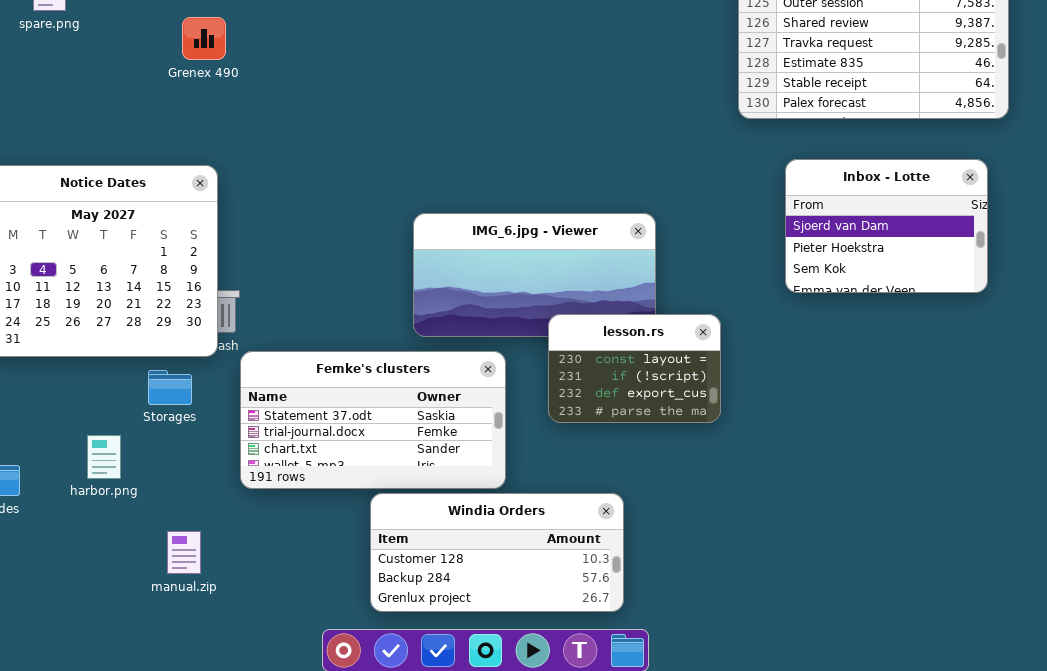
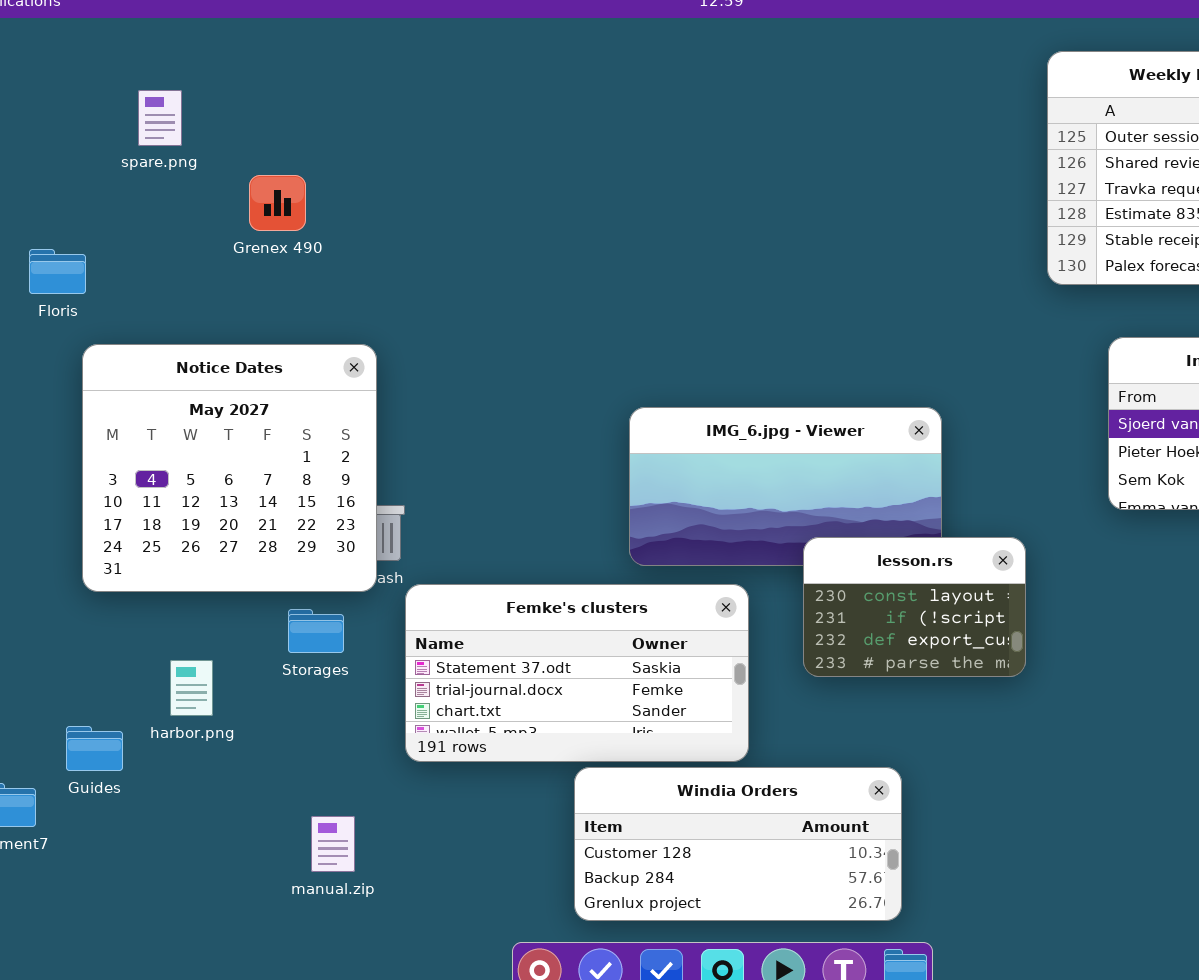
Grenex 490: [182,17,226,60] -> [249,175,306,231], moved
harbor.png: [87,435,121,479] -> [170,660,213,716], moved

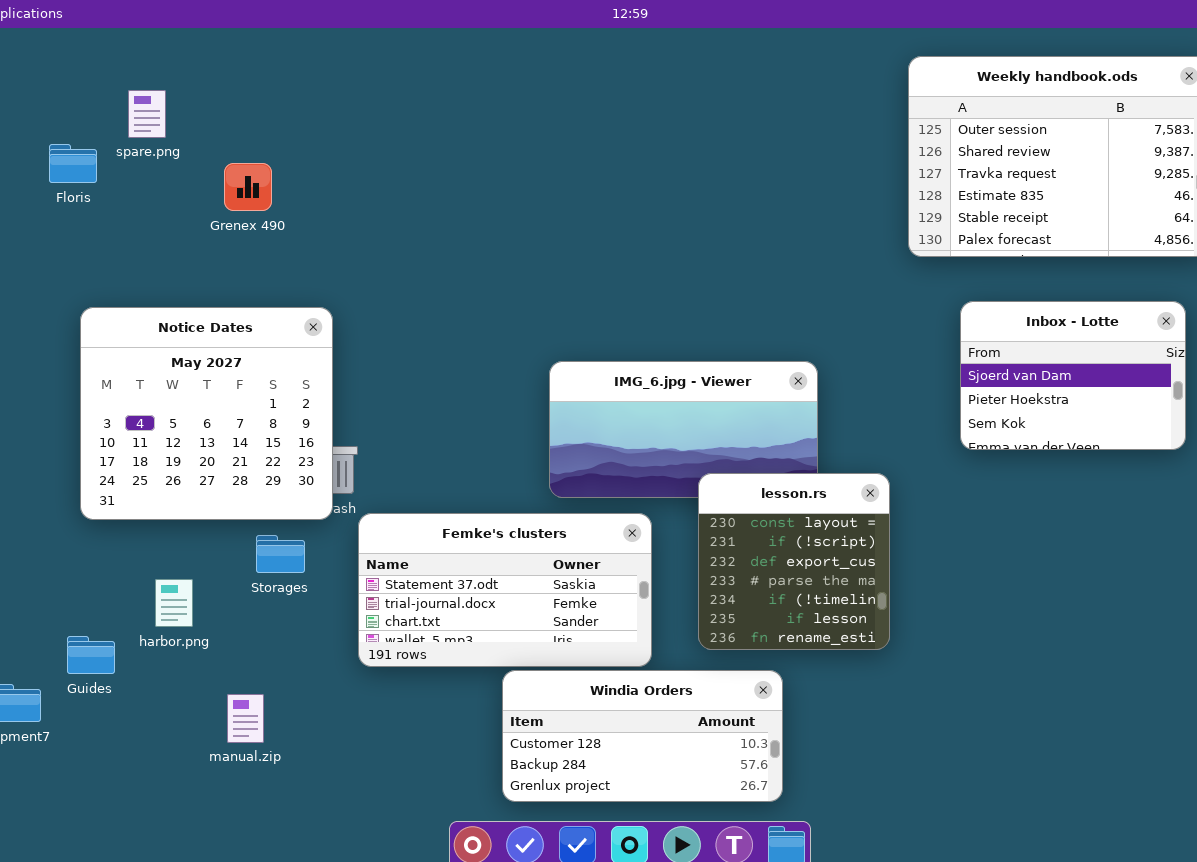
Floris: [29,249,86,294] -> [49,144,97,183], moved
lesson.rs: [803,537,1026,677] -> [698,473,890,650], resized
manual.zip: [311,816,355,872] -> [227,694,264,743], moved

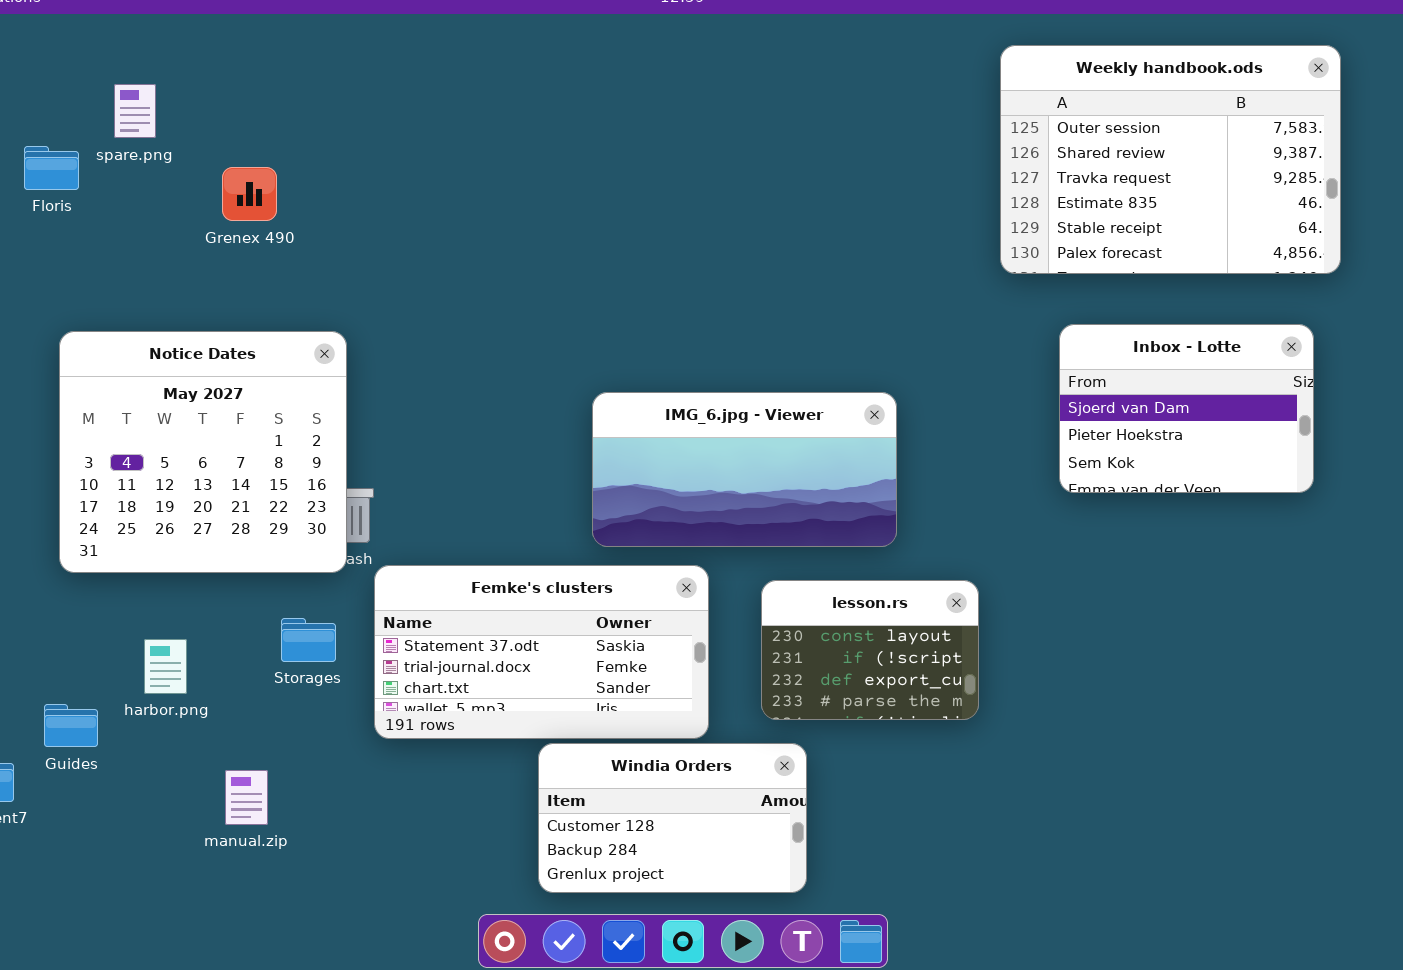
lesson.rs: [698,473,890,650] -> [761,580,979,720], resized
Storages: [256,535,305,573] -> [281,618,336,662], moved
Windia Orders: [502,670,783,802] -> [538,743,807,893], resized

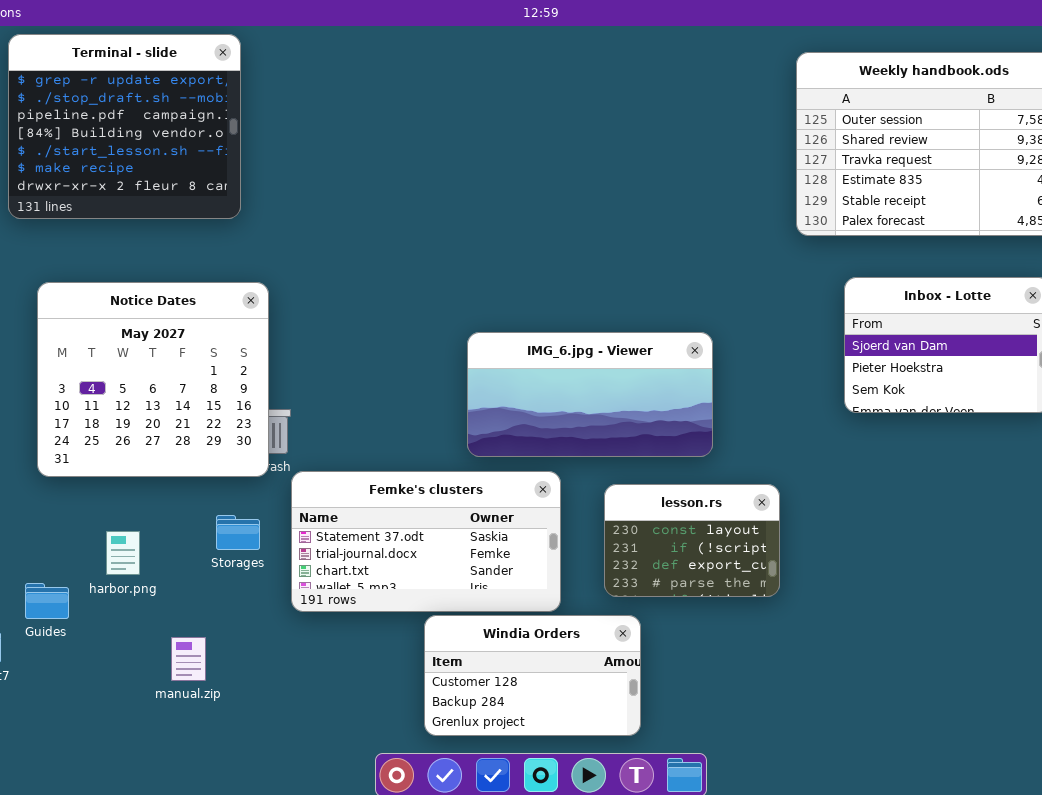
Terminal - slide: none -> [8,34,241,219], opened

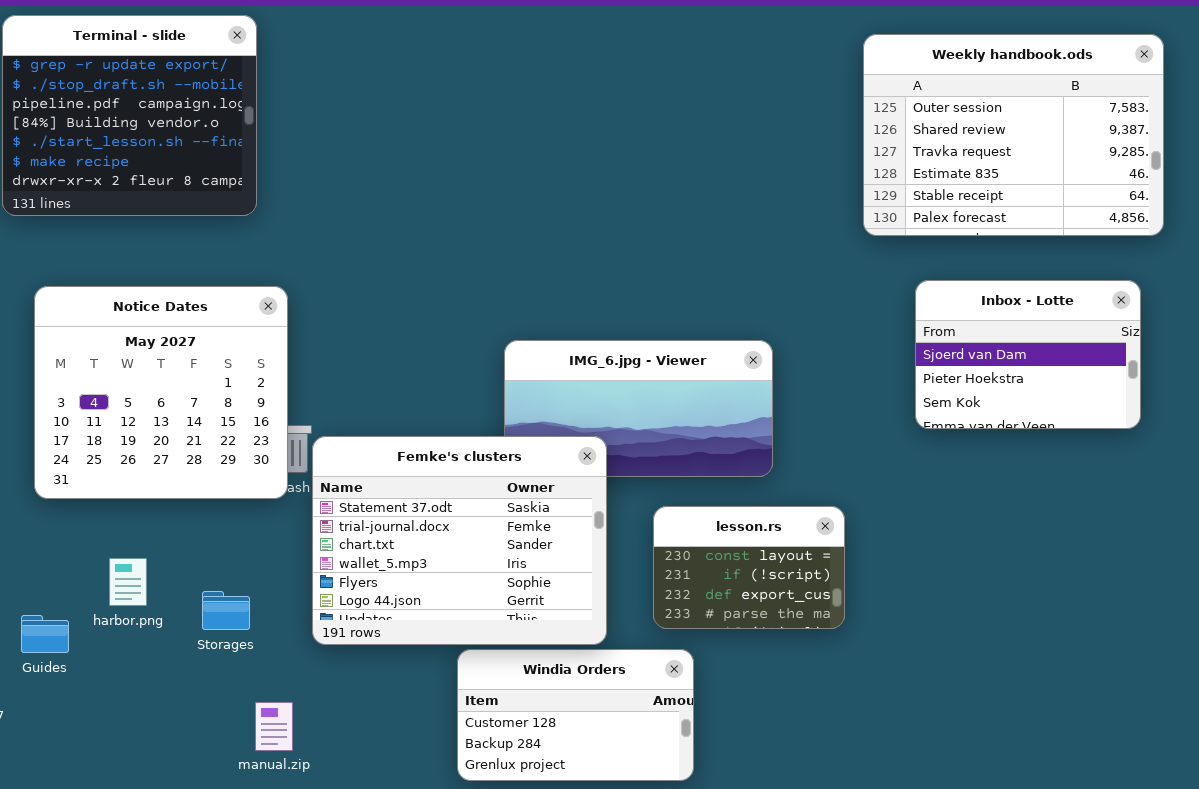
Femke's clusters: [291,471,561,612] -> [312,436,607,645], resized
Storages: [216,515,260,550] -> [202,591,250,630], moved
manual.zip: [171,637,206,681] -> [255,702,293,751], moved

